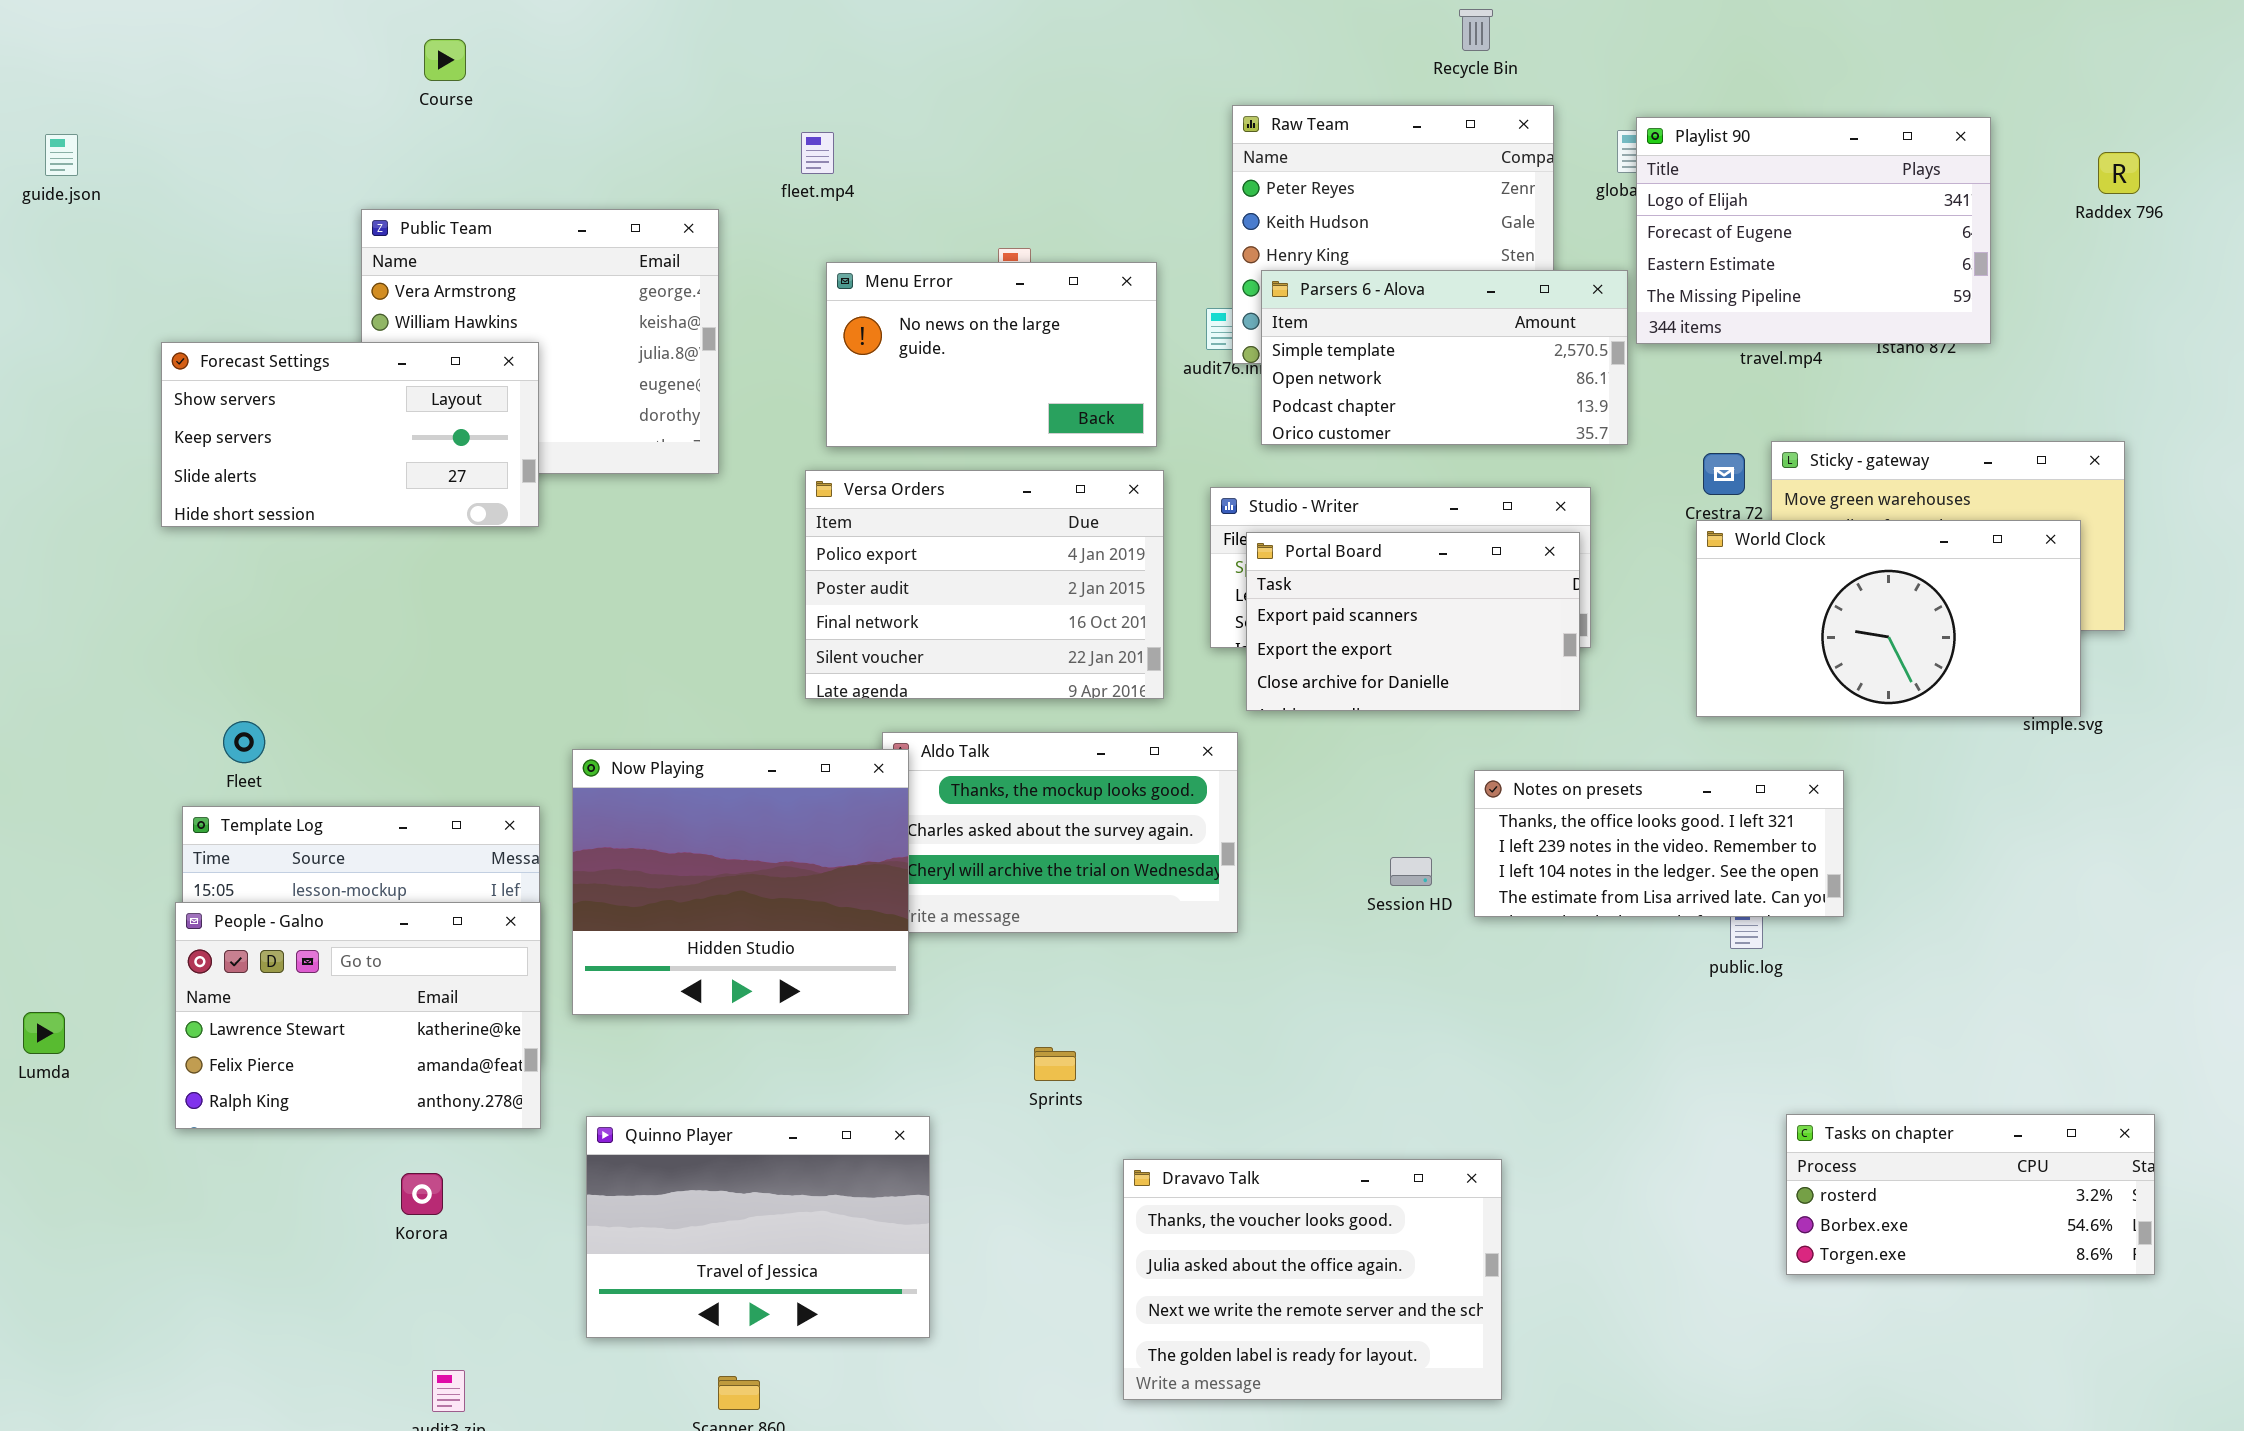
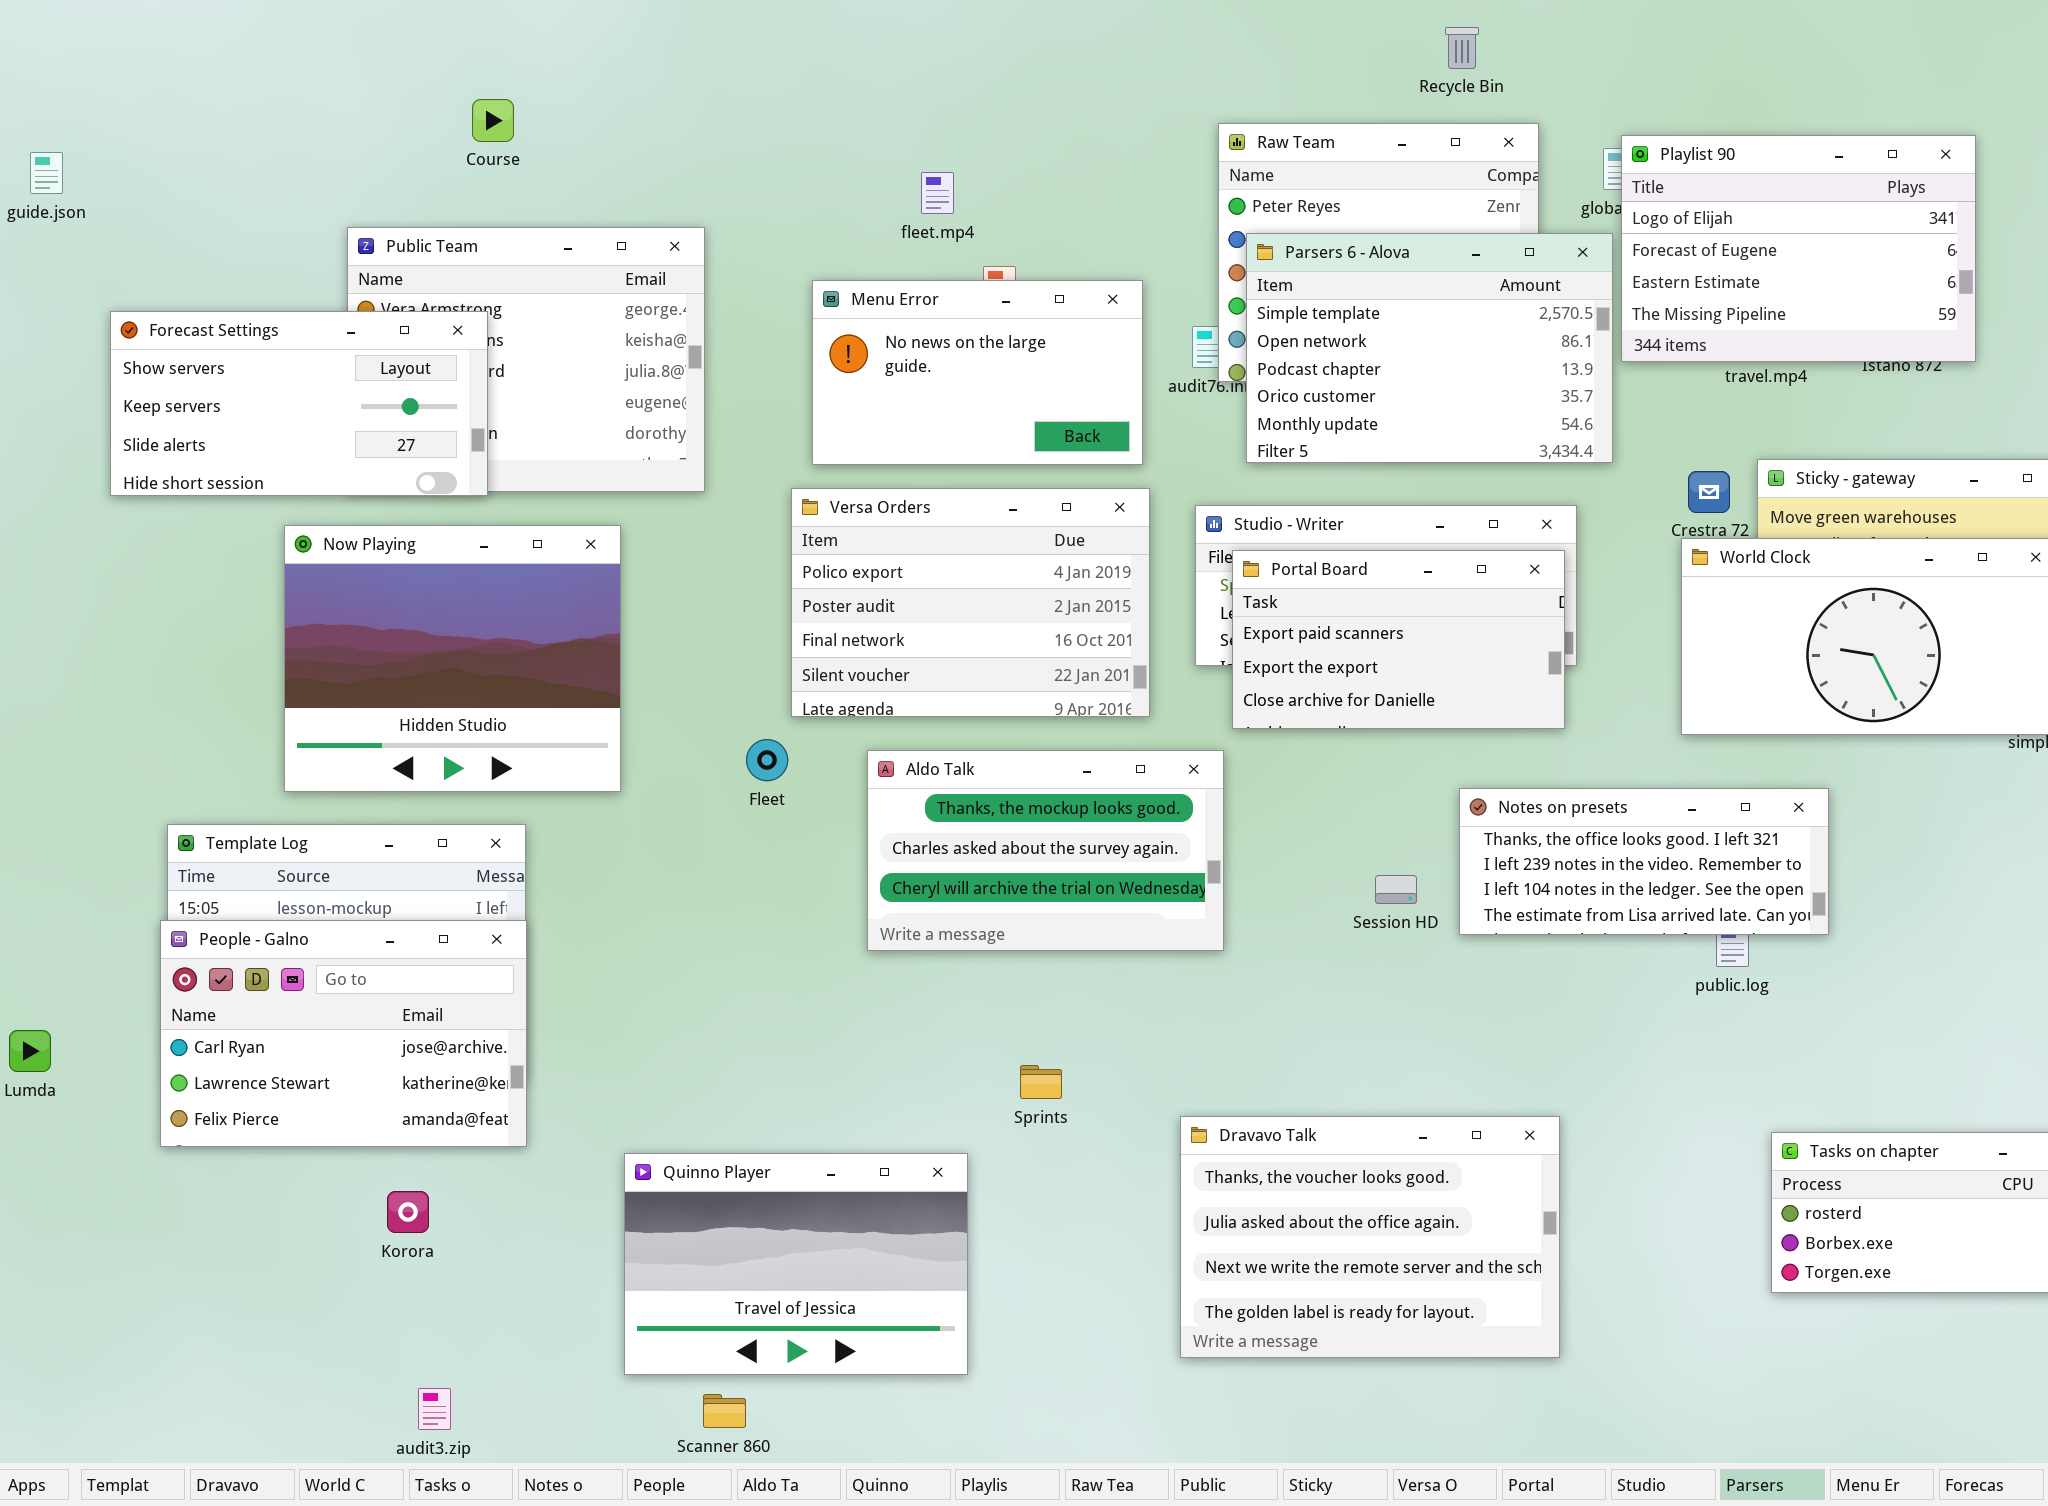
Course: [424,39,466,81] -> [472,99,514,142], moved
fleet.mp4: [801,132,834,174] -> [921,172,954,214], moved
Parsers 6 - Alova: [1261,270,1628,445] -> [1246,233,1613,463], resized
Forecast Settings: [161,342,539,527] -> [110,311,488,496], moved
Fleet: [223,721,265,763] -> [746,739,788,781], moved
Now Playing: [572,749,909,1015] -> [284,525,621,792], moved
People - Galno: [175,902,541,1129] -> [160,920,527,1147], scrolled up 1 row
Quinno Player: [586,1116,930,1338] -> [624,1153,968,1375], moved
Dravavo Talk: [1123,1159,1502,1400] -> [1180,1116,1560,1358], moved

